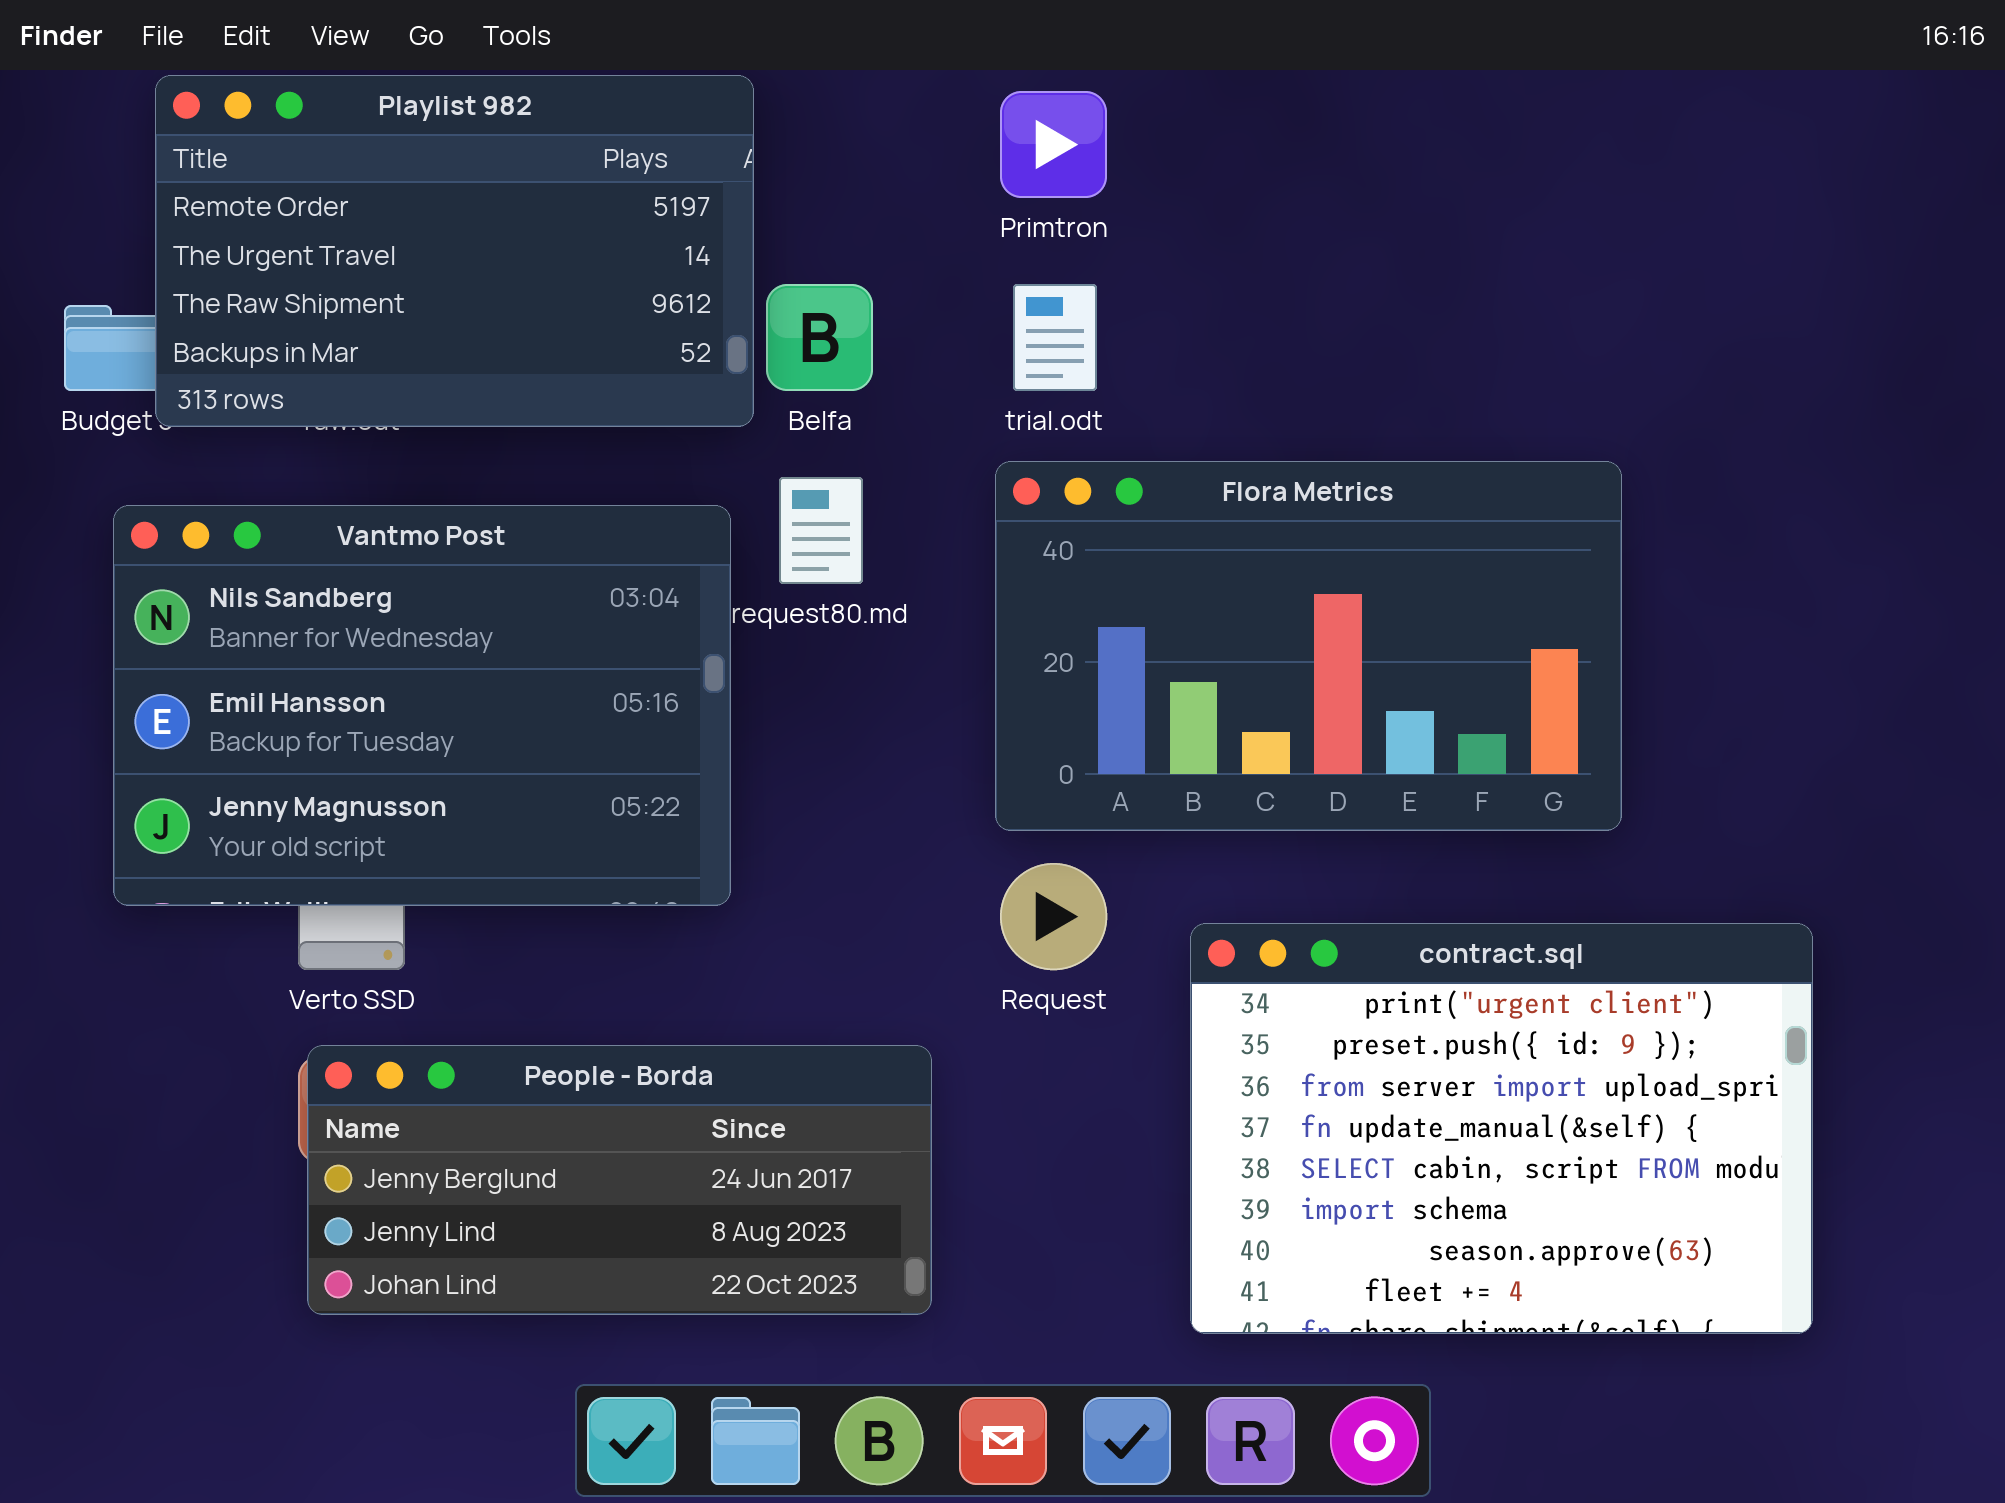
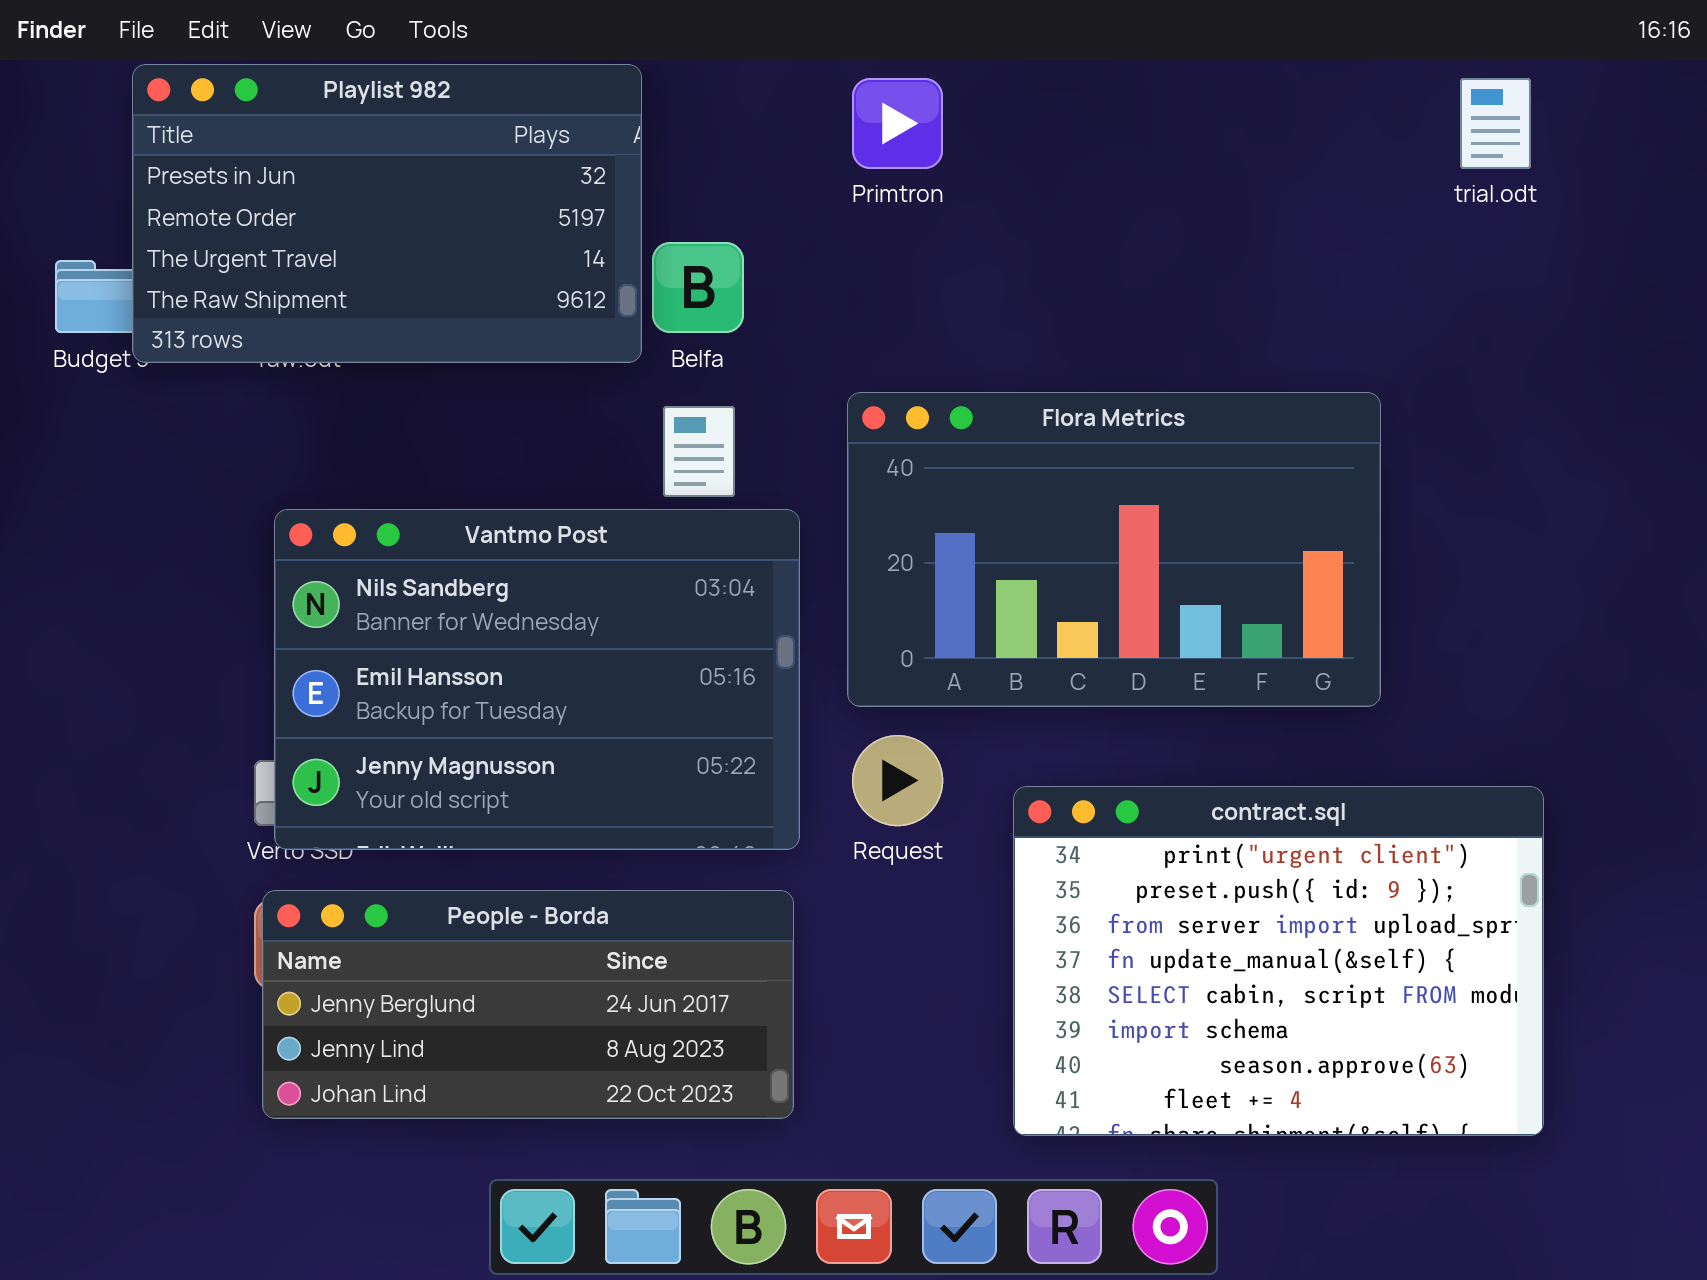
Playlist 982: [155,75,754,427] -> [132,64,642,363], scrolled up 1 row
trial.odt: [1013,284,1097,391] -> [1460,78,1531,169], moved
Vantmo Post: [113,505,731,906] -> [274,509,800,850], moved

